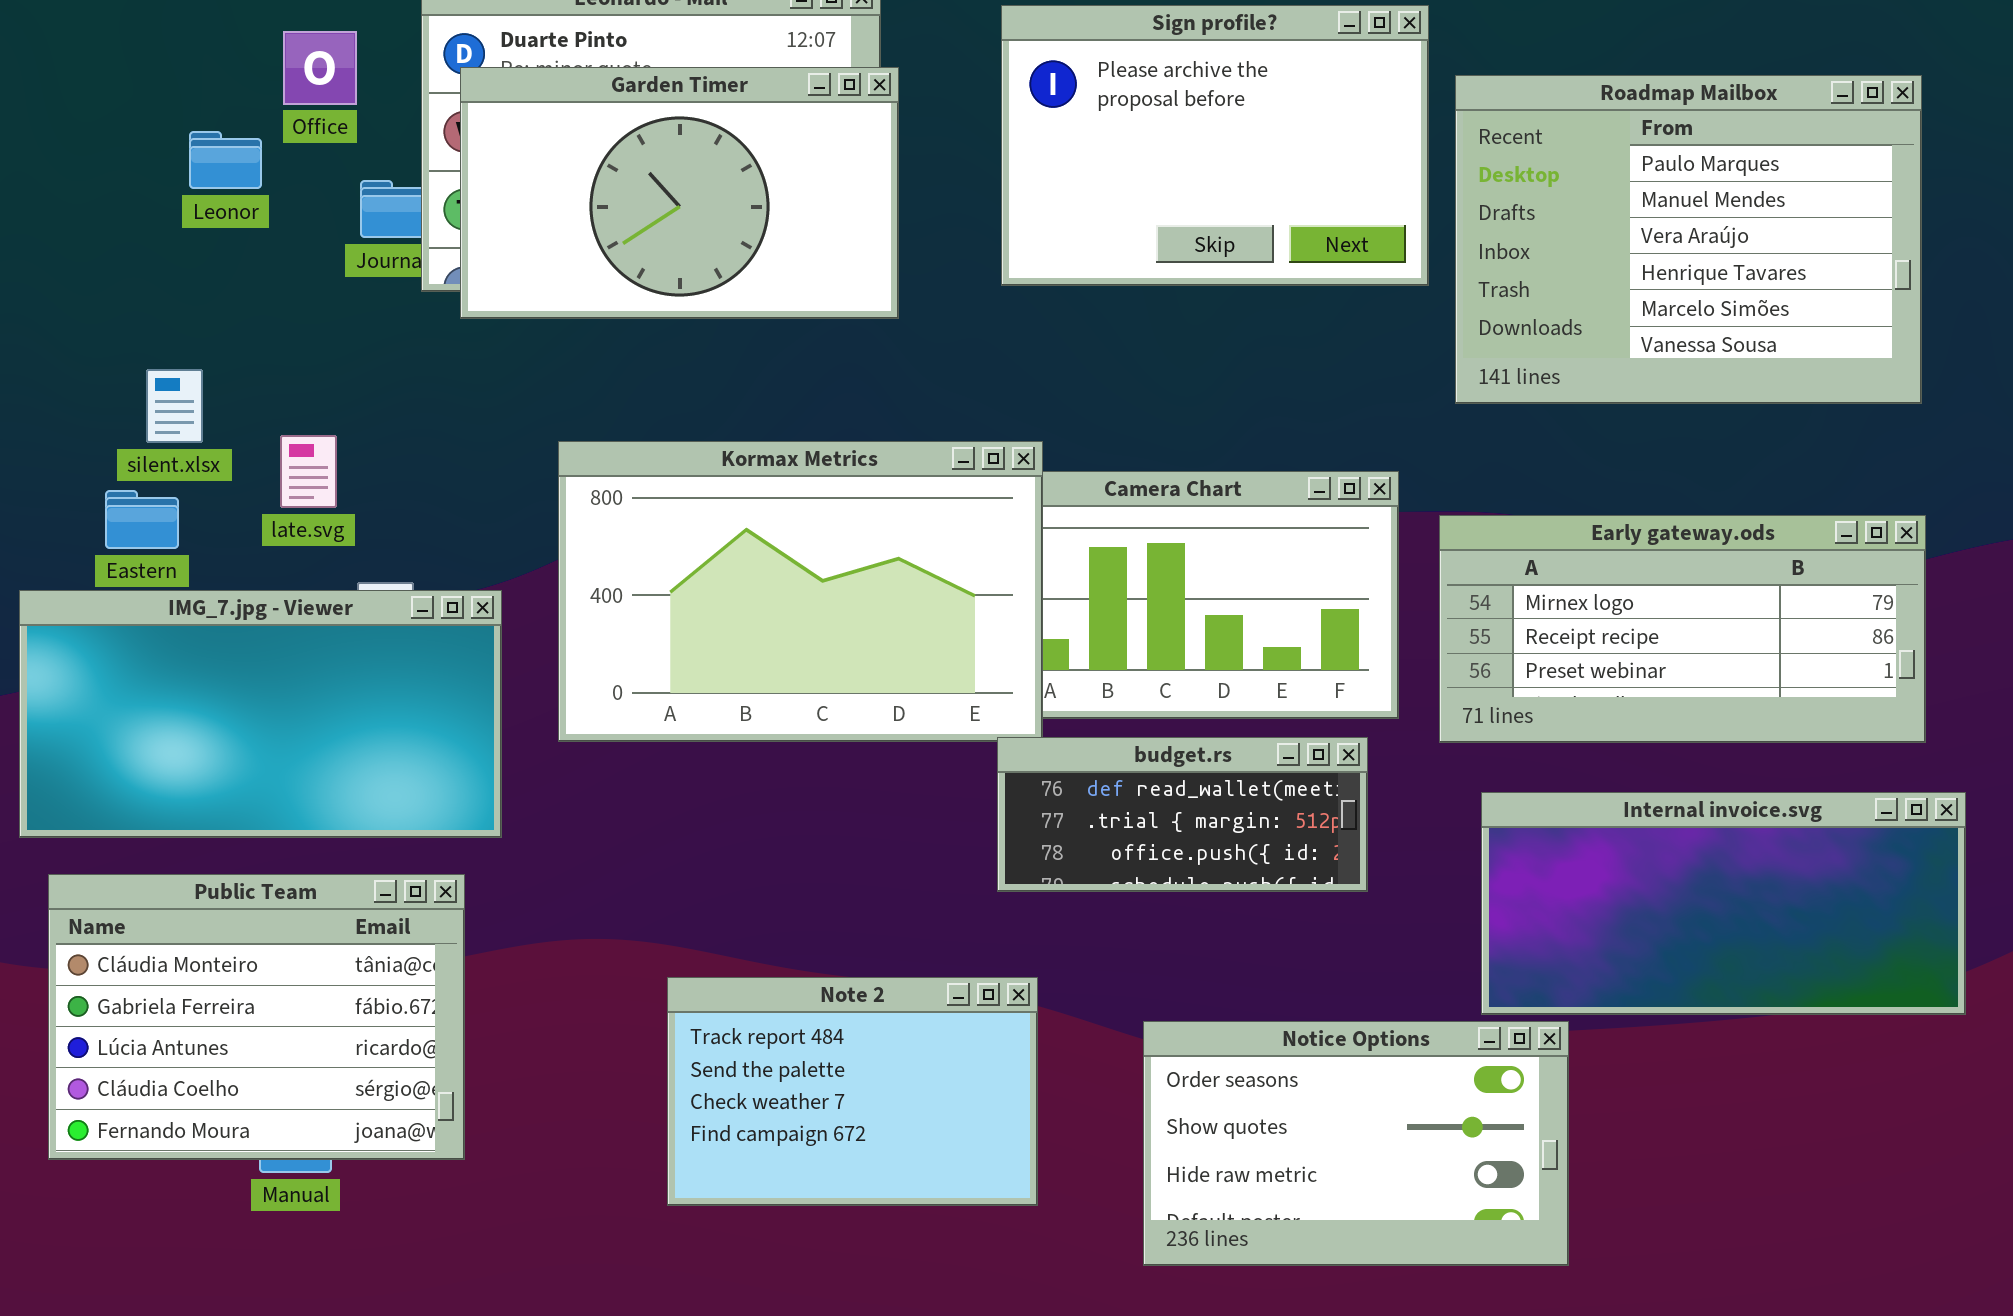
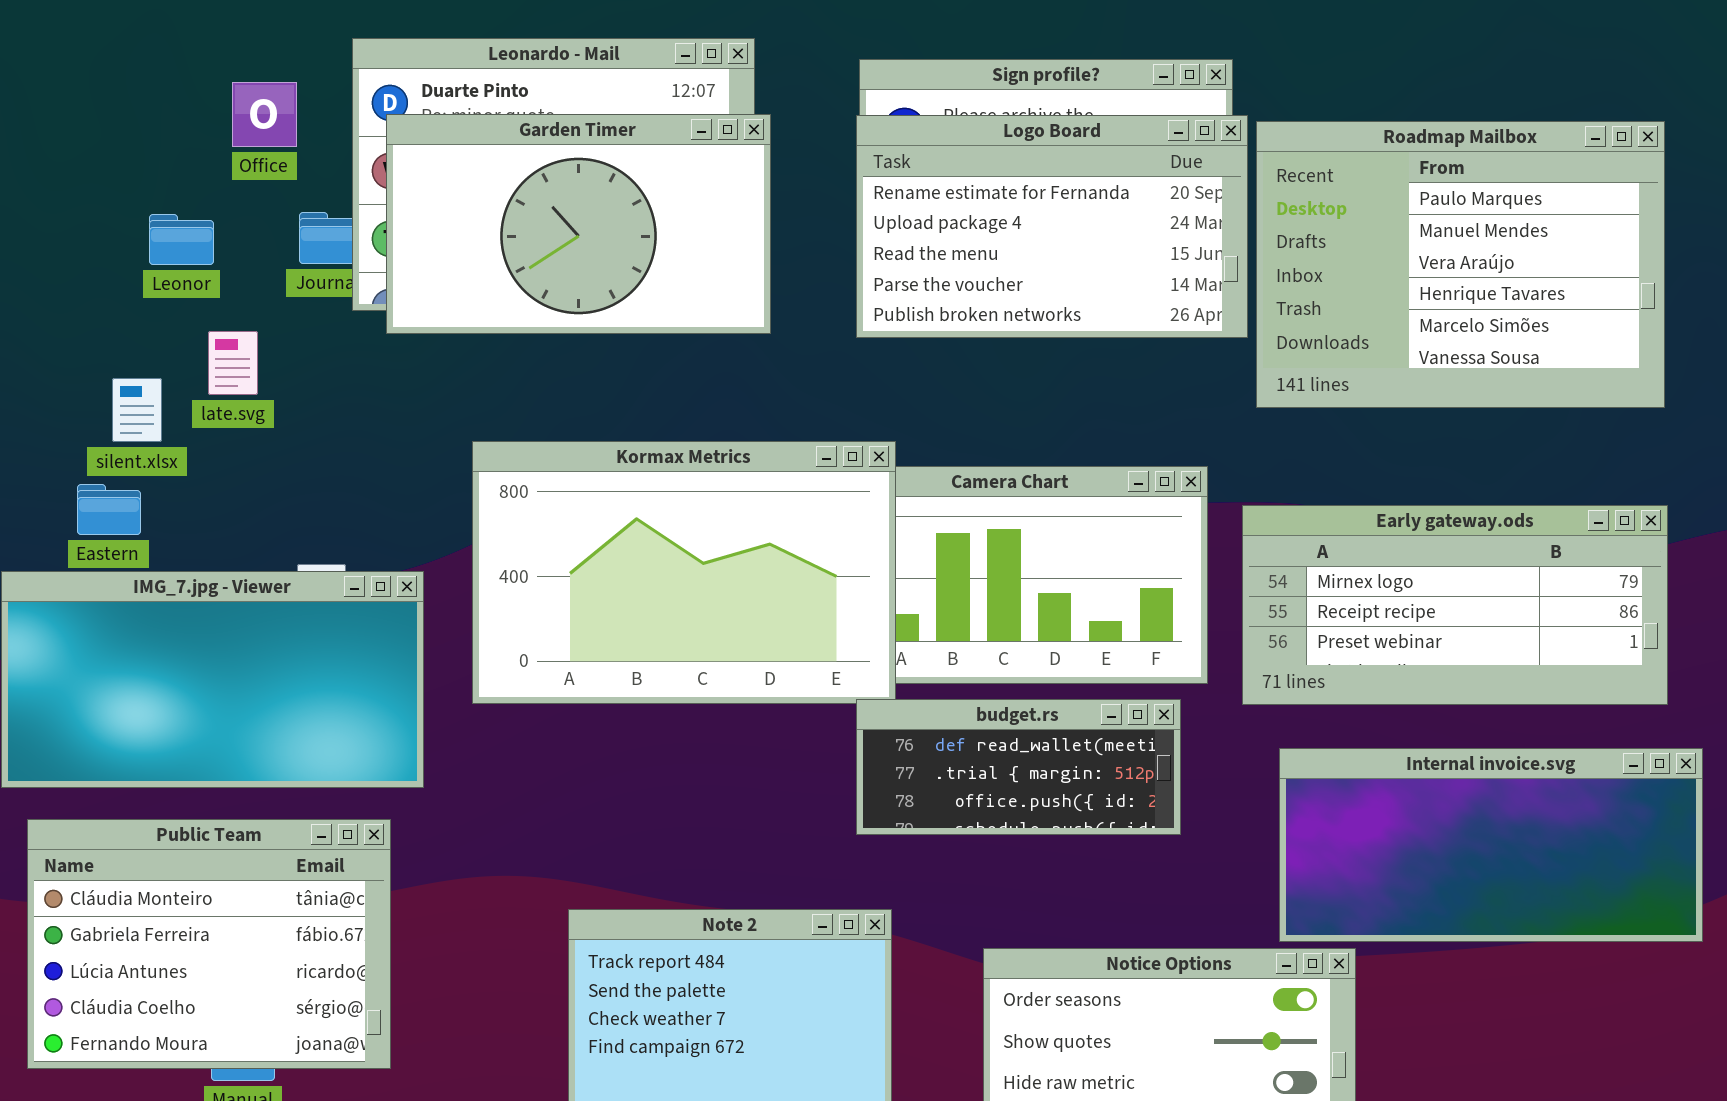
Logo Board: none -> [856,115,1248,338], opened
Leonor: [189,131,262,189] -> [149,214,214,265], moved
late.svg: [280,435,337,508] -> [208,331,258,395], moved

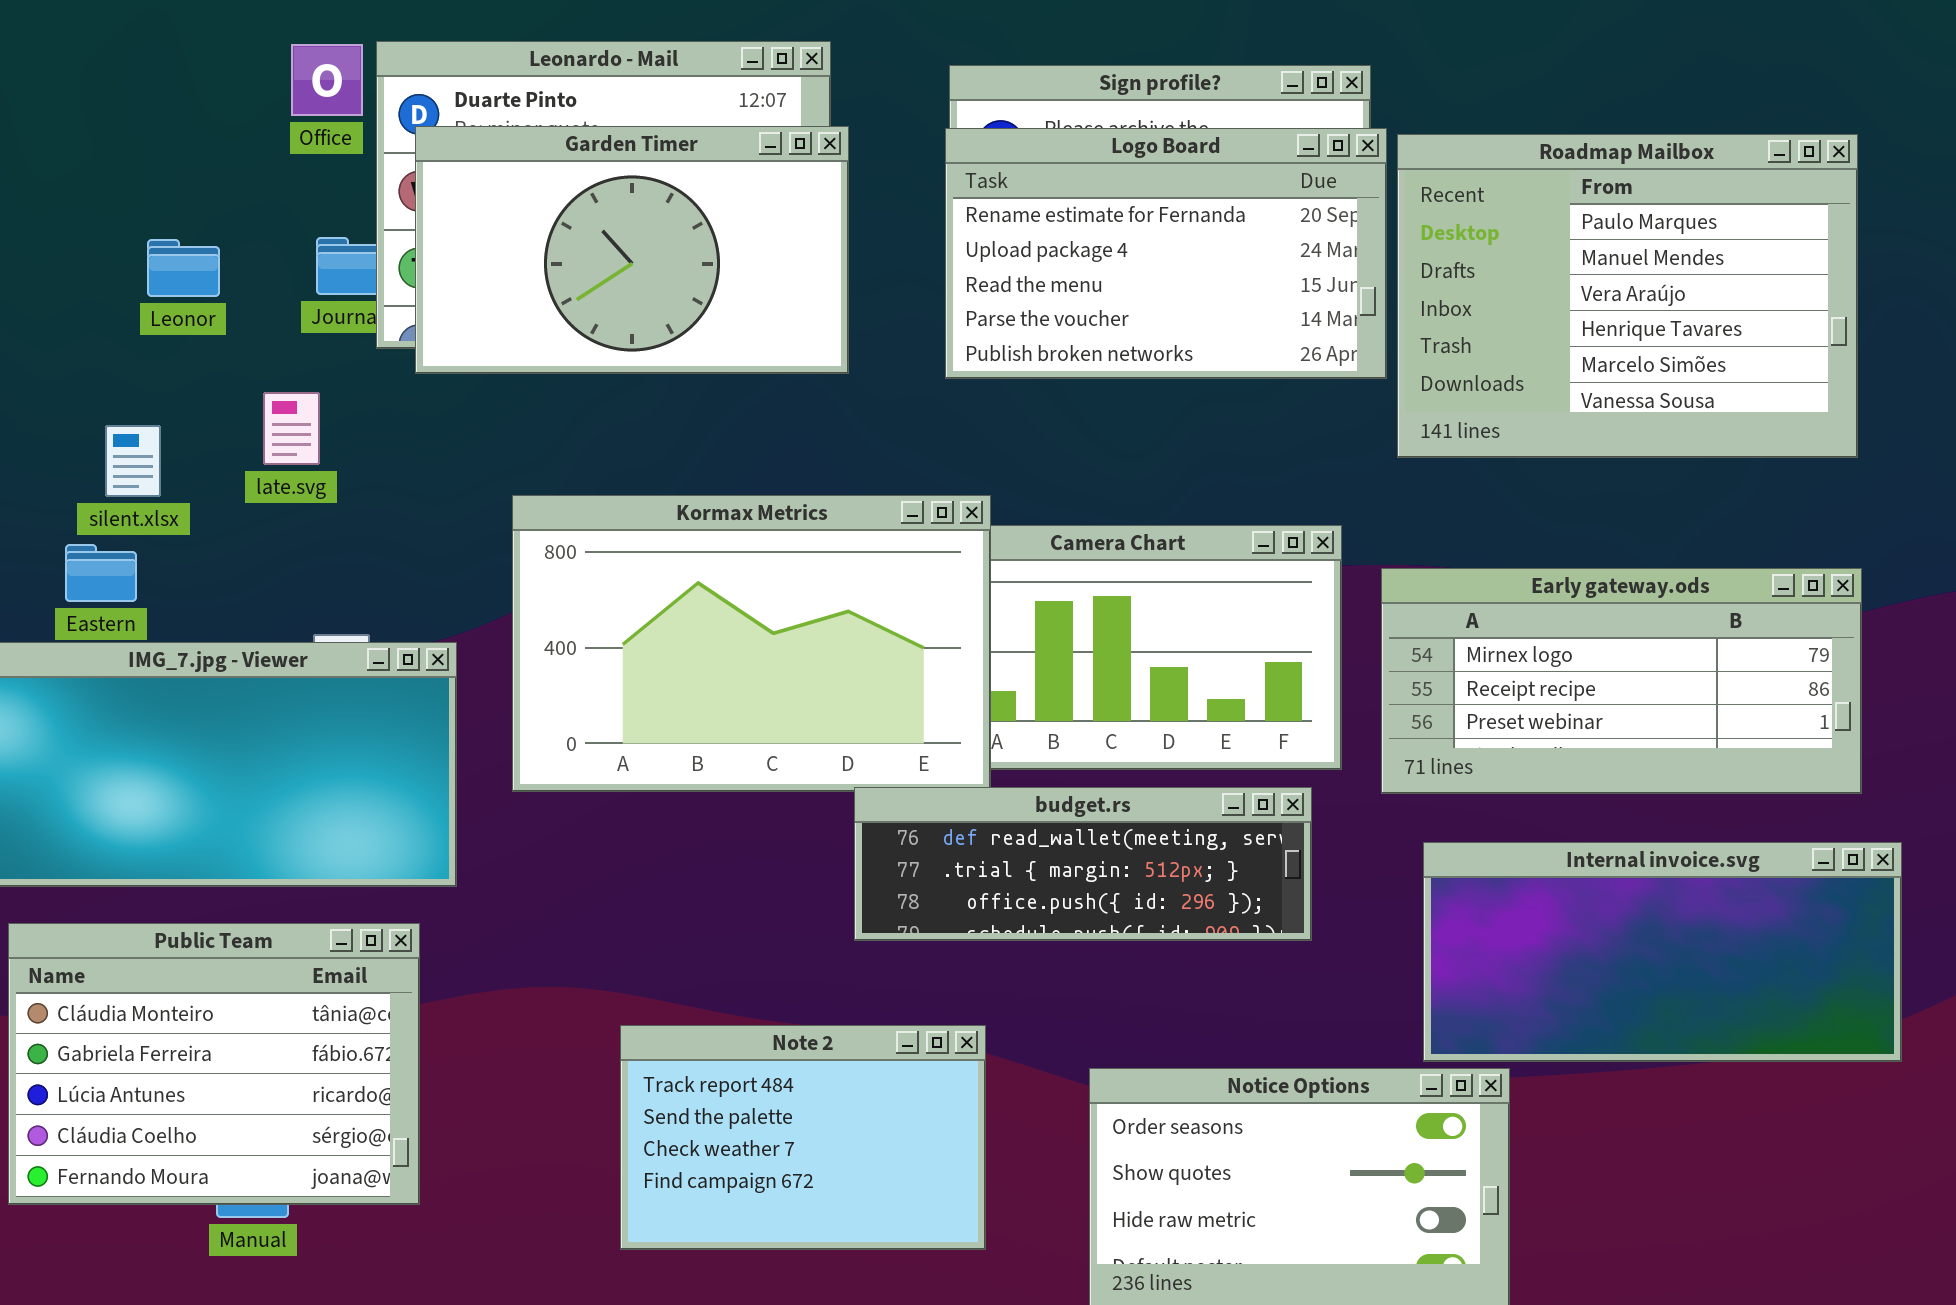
Office: [232,82,297,147] -> [291,44,363,116], moved
late.svg: [208,331,258,395] -> [263,392,320,465], moved
budget.rs: [856,699,1181,835] -> [854,787,1312,941], resized

